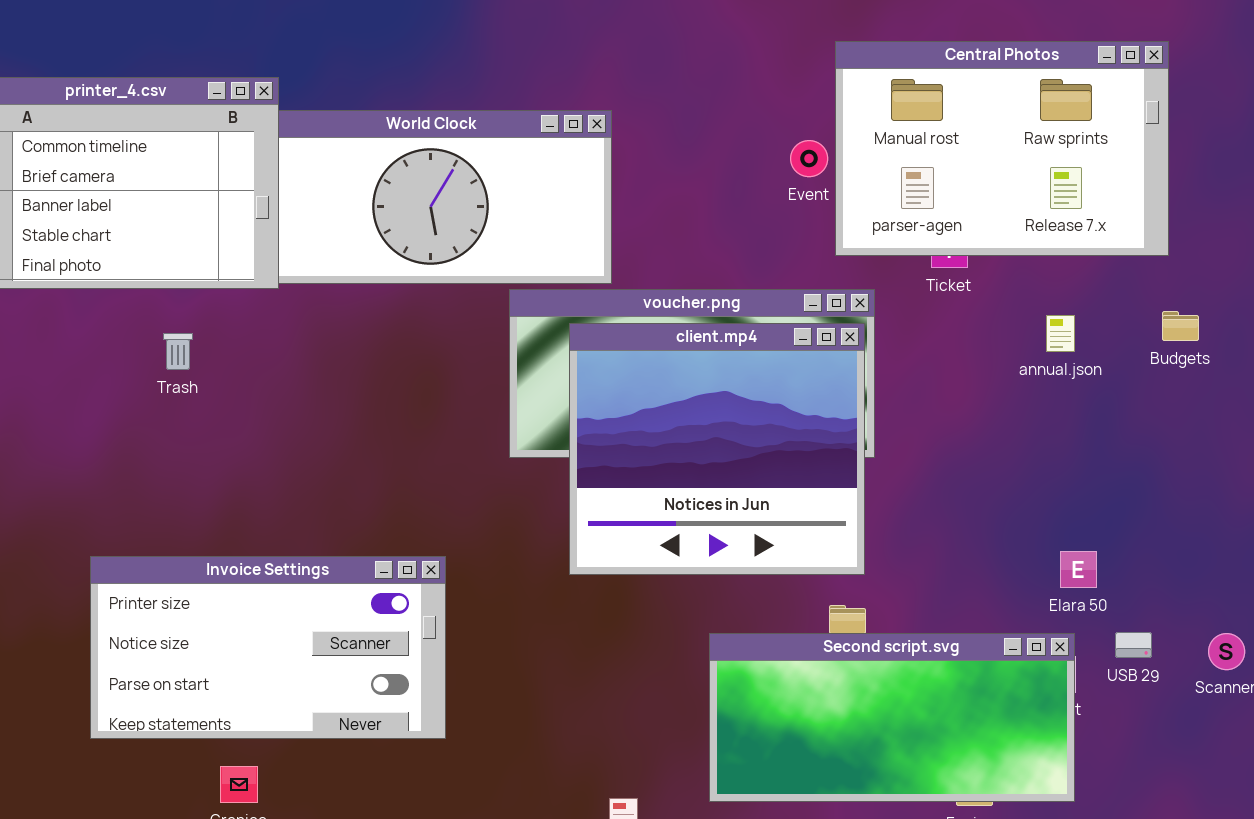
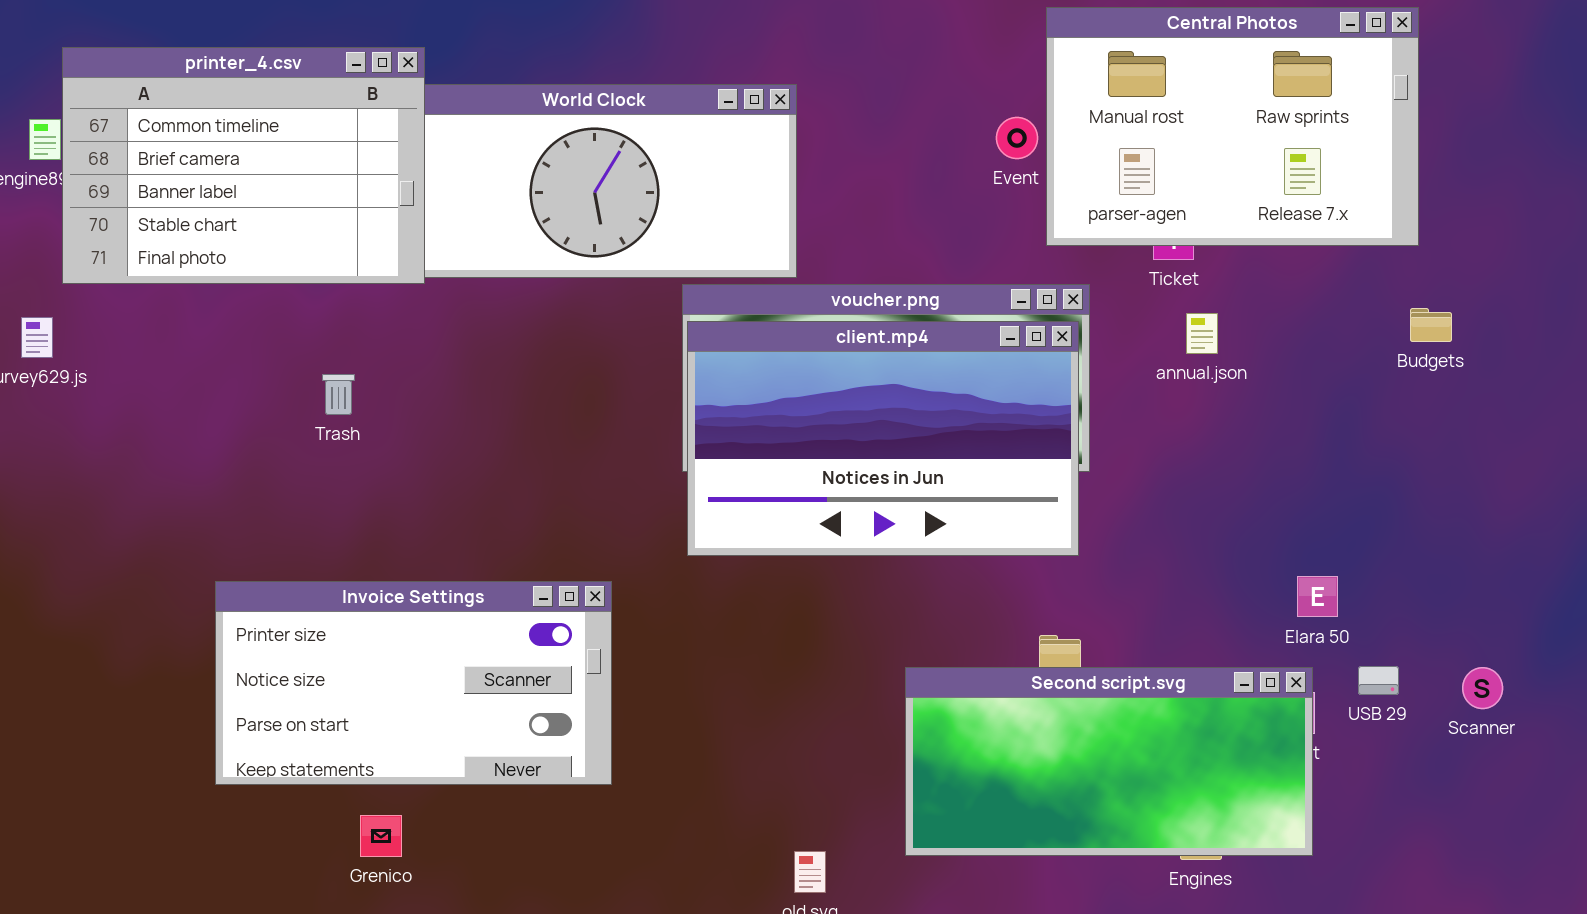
annual.json: [1046,315,1075,352] -> [1186,313,1218,354], moved
client.mp4: [569,323,865,575] -> [687,321,1079,556], resized
Trash: [163,333,193,370] -> [322,374,355,415], moved

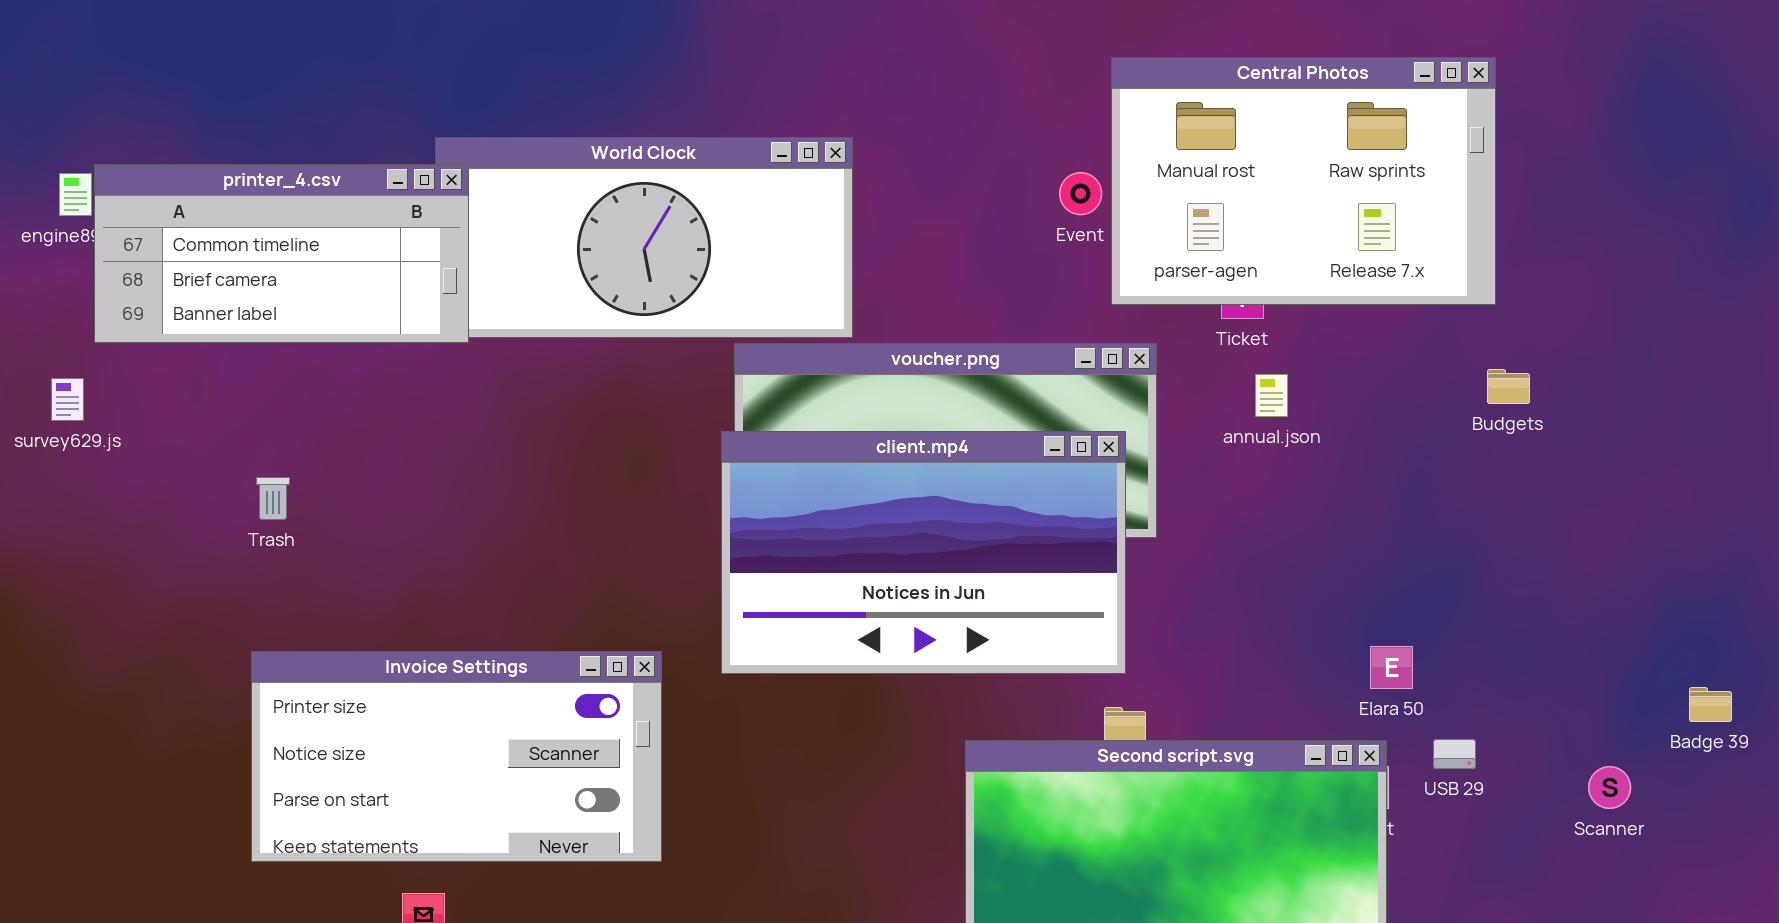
printer_4.csv: [62,47,425,284] -> [94,164,469,343], resized
client.mp4: [687,321,1079,556] -> [721,431,1126,674], moved
Trash: [322,374,355,415] -> [256,477,290,520], moved
Scanner: [1462,667,1503,709] -> [1588,766,1631,809], moved

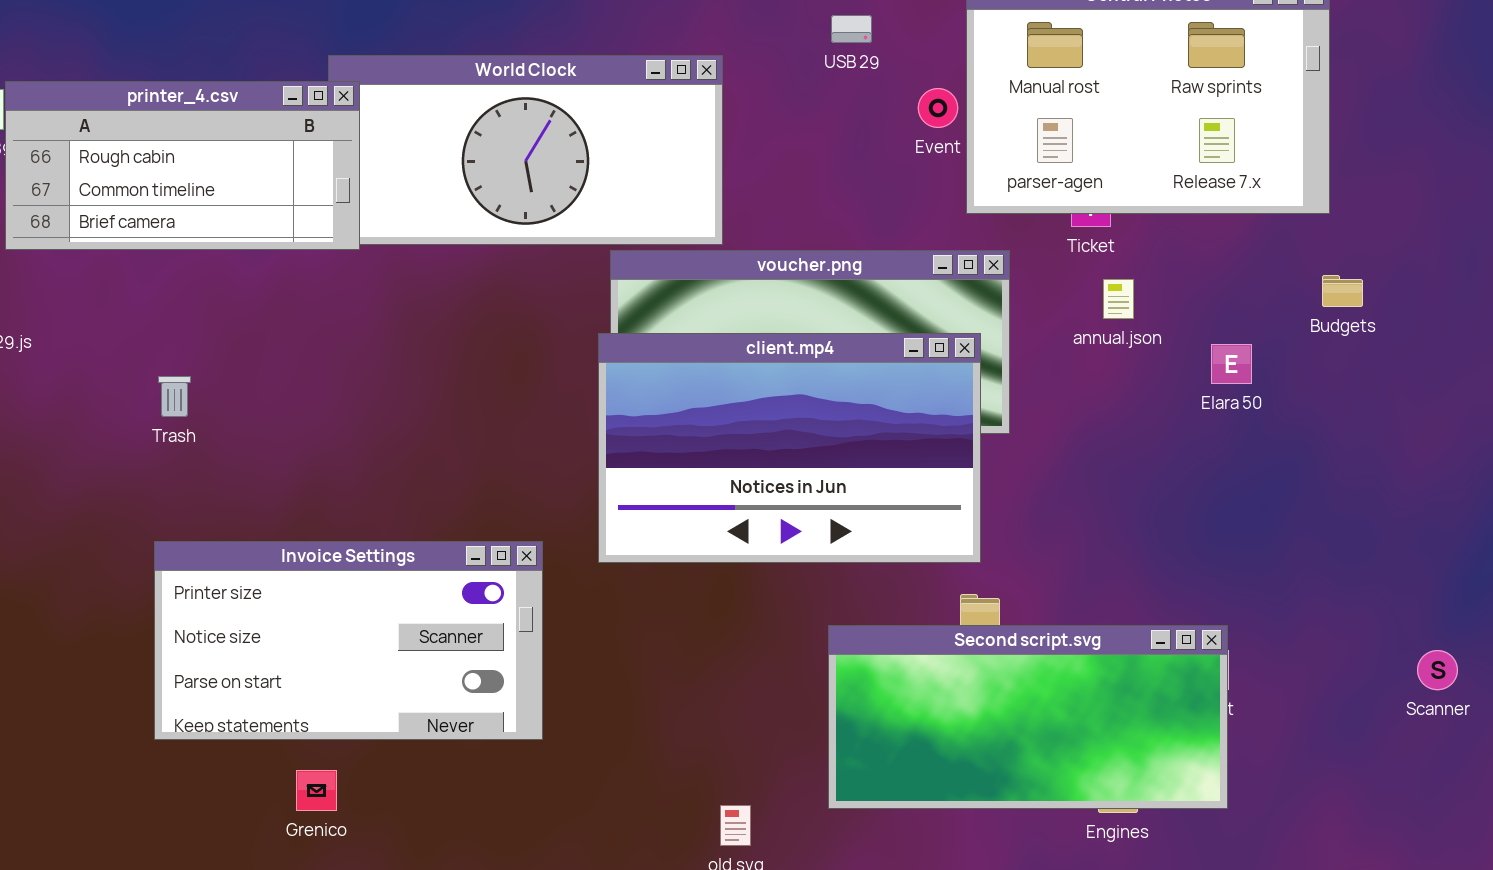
printer_4.csv: [94,164,469,343] -> [5,81,360,250], scrolled up 1 row
Elara 50: [1370,646,1413,689] -> [1211,344,1252,384], moved
USB 29: [1433,739,1476,769] -> [831,15,872,43], moved

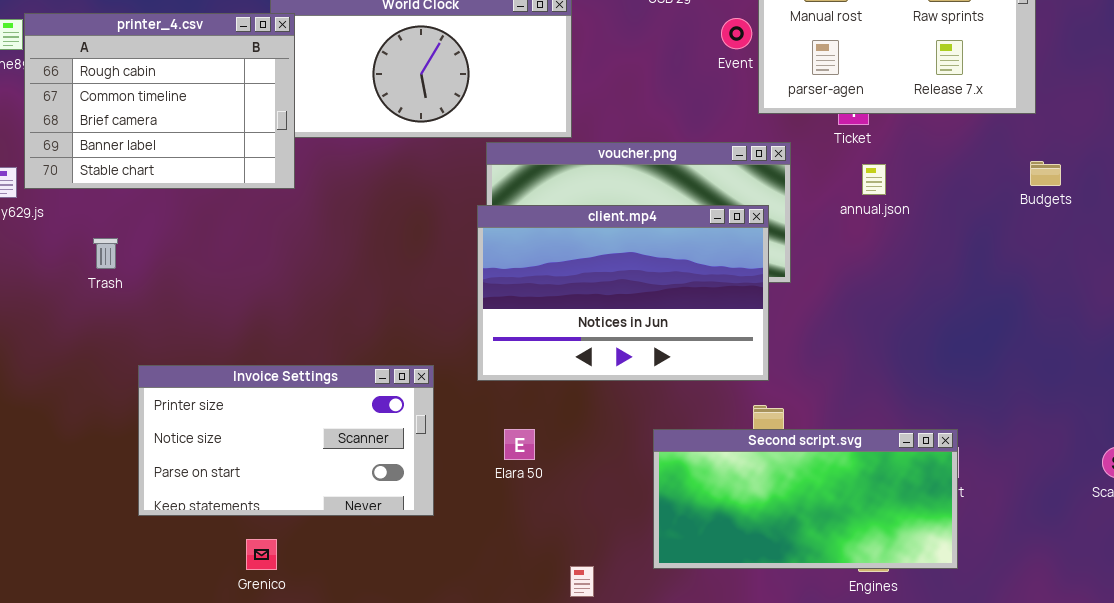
printer_4.csv: [5,81,360,250] -> [24,13,295,189], resized
Elara 50: [1211,344,1252,384] -> [504,429,535,460], moved
Trash: [158,376,191,417] -> [93,238,118,269], moved

